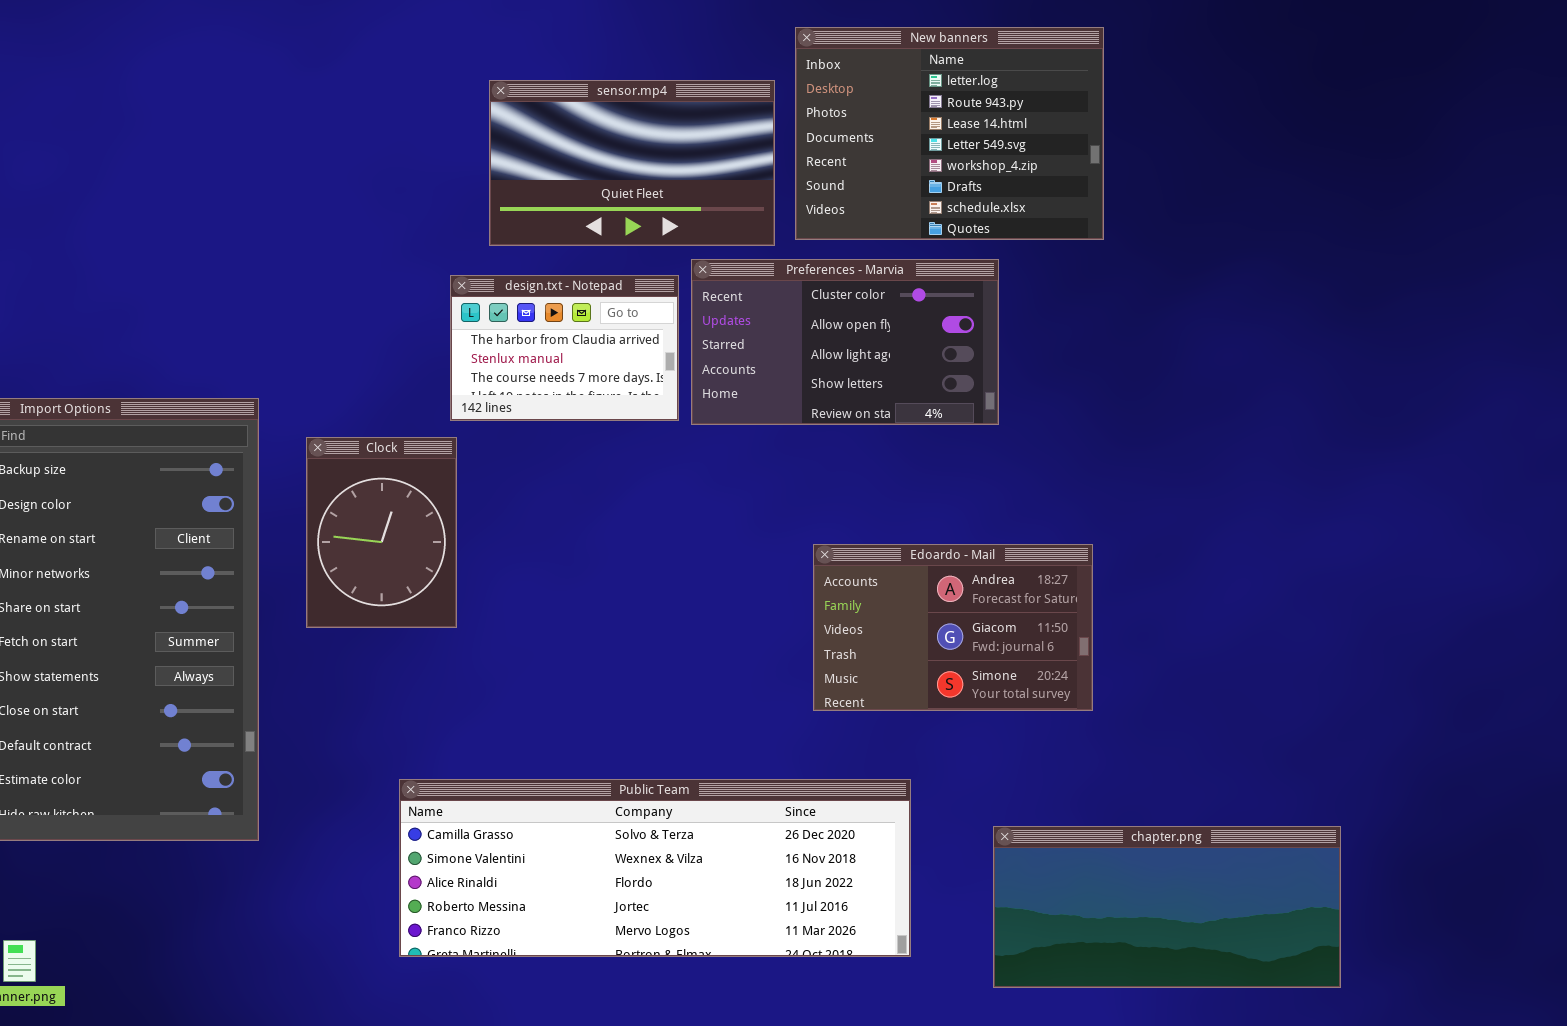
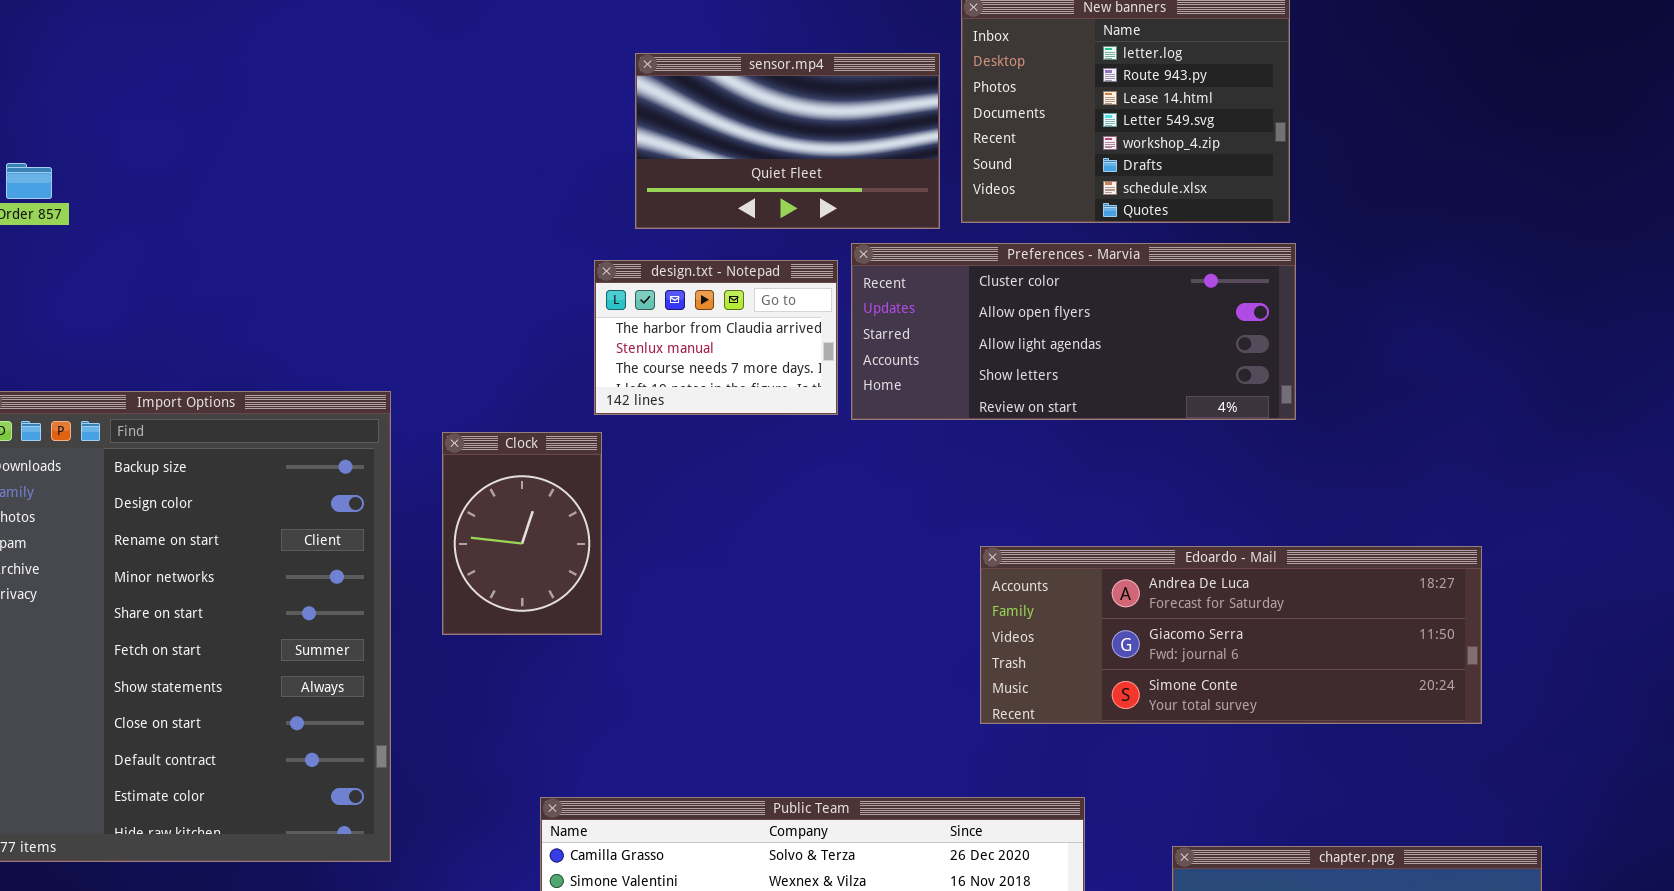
Preferences - Marvia: [691,259,999,425] -> [851,243,1296,420], resized
Edoardo - Mail: [813,544,1093,711] -> [980,546,1482,724], resized

